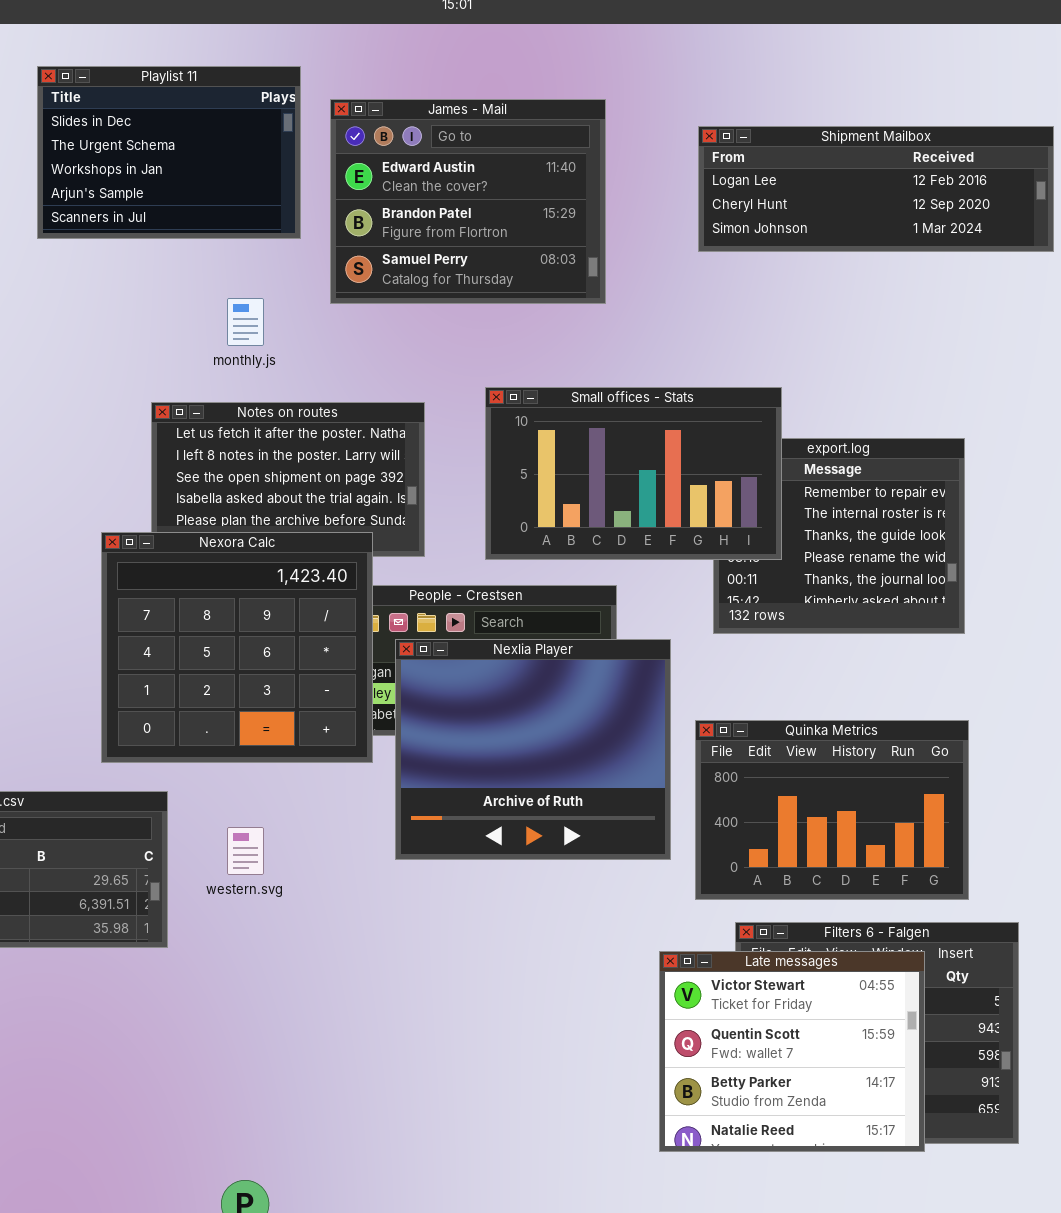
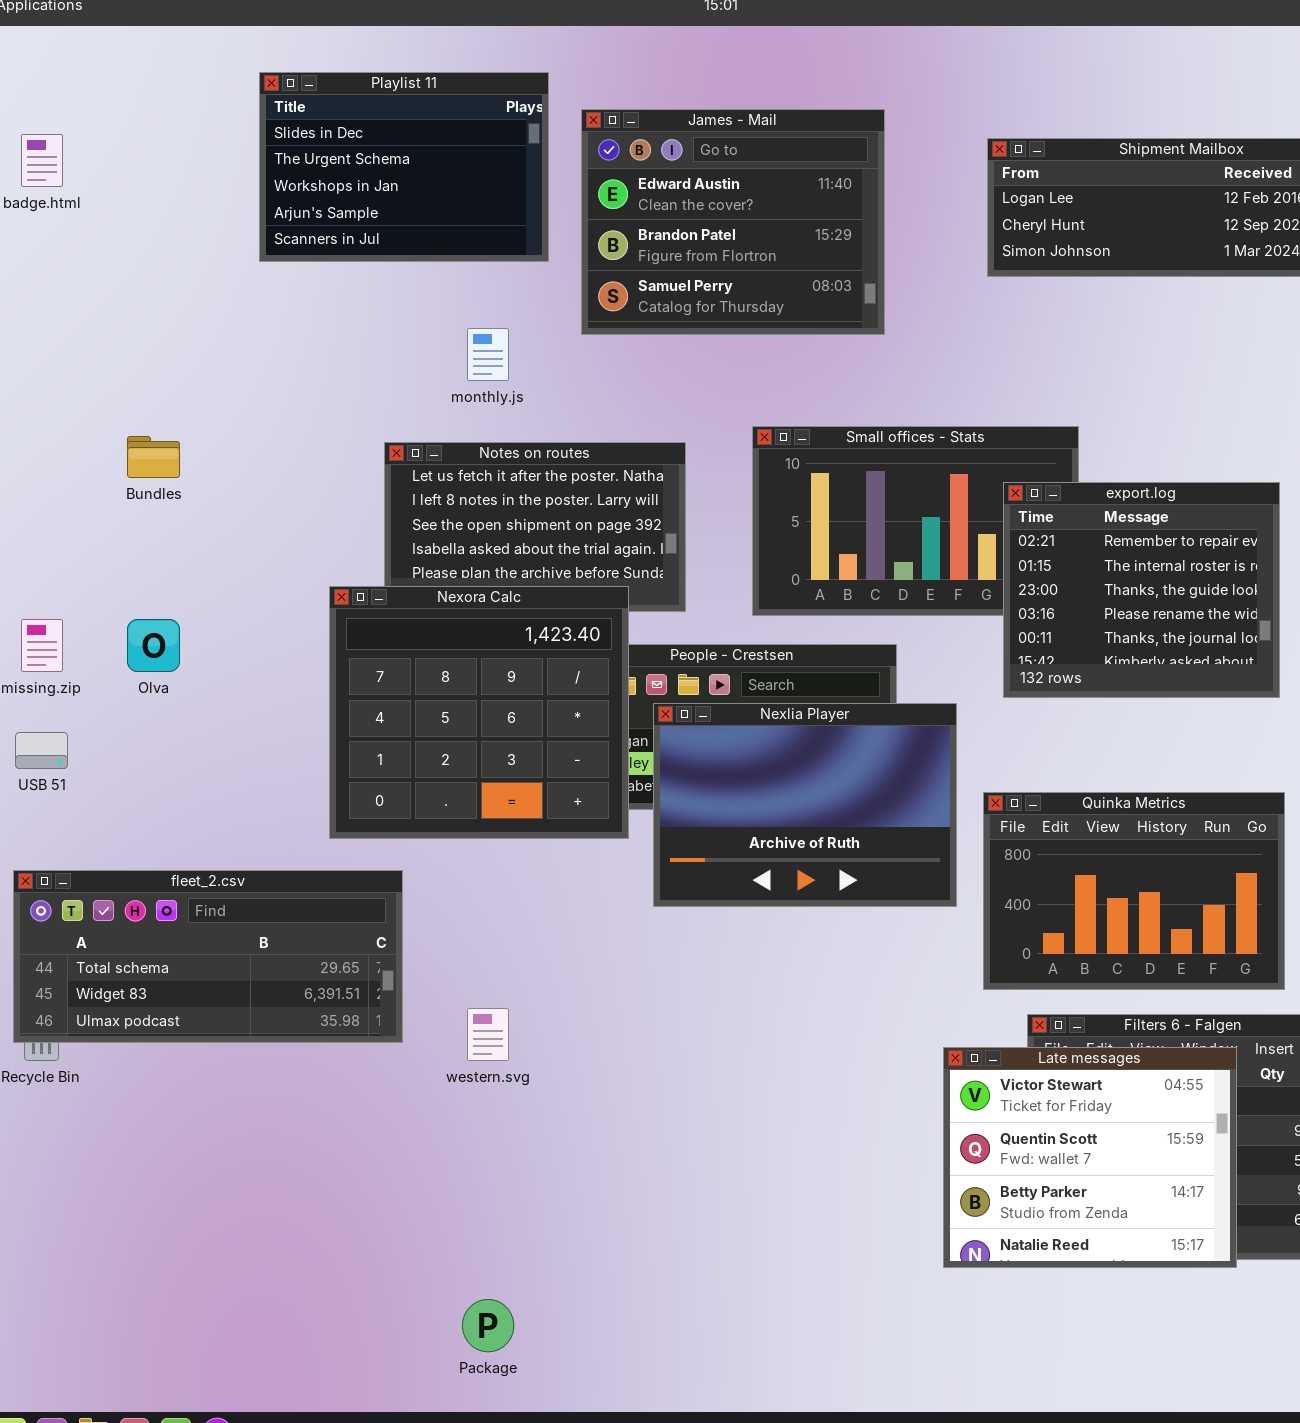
export.log: [713,438,965,634] -> [1003,482,1280,698], raised
Nexlia Player: [395,639,671,860] -> [653,703,957,907], resized
western.svg: [227,827,264,875] -> [467,1008,509,1061], moved

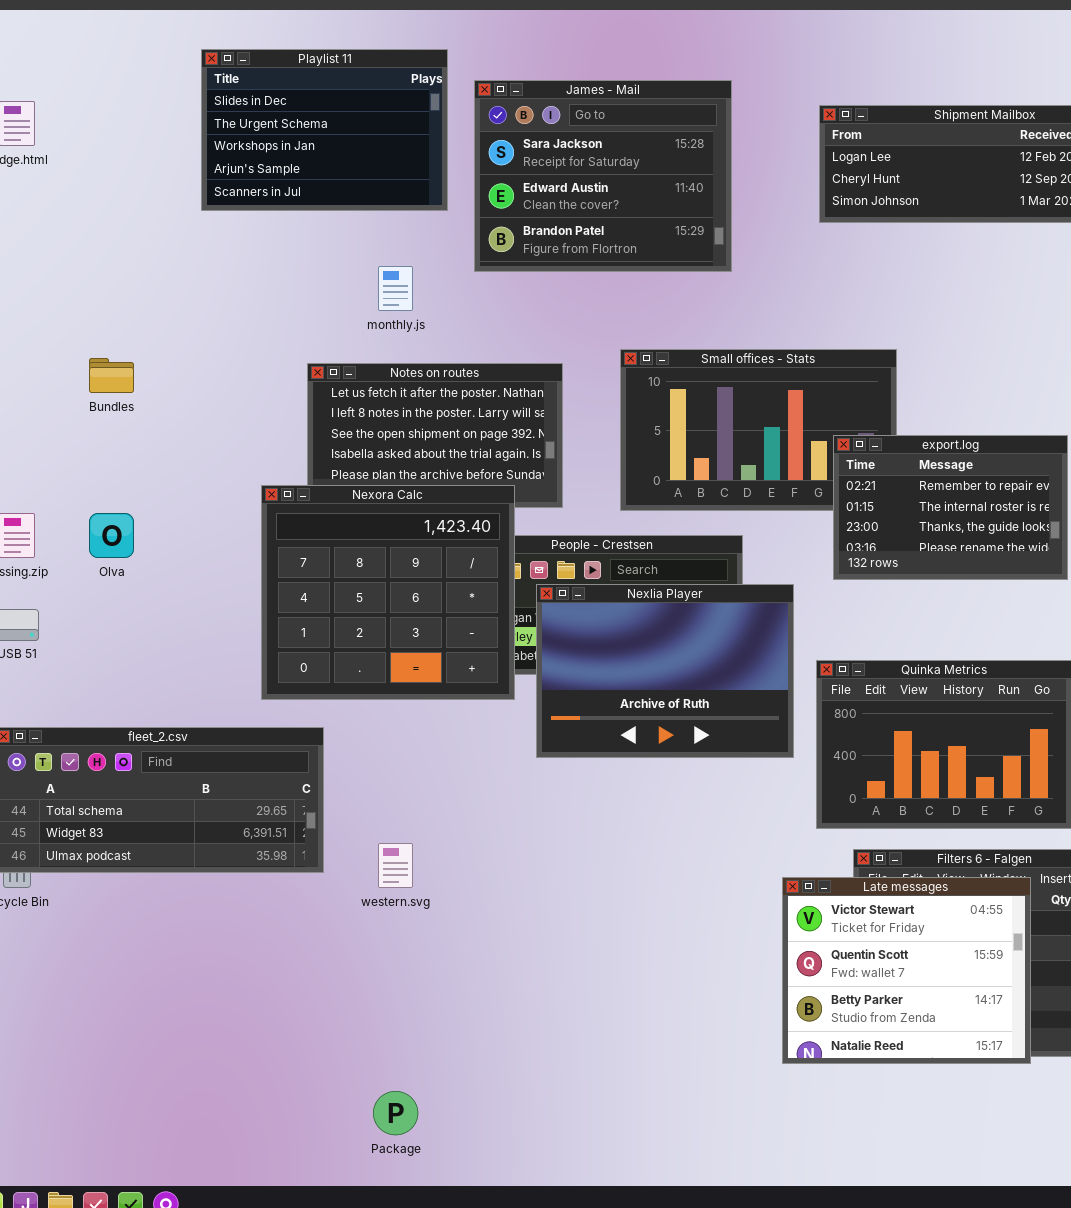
James - Mail: [581,109,885,335] -> [474,80,732,272], scrolled up 1 row
export.log: [1003,482,1280,698] -> [833,435,1068,580], resized

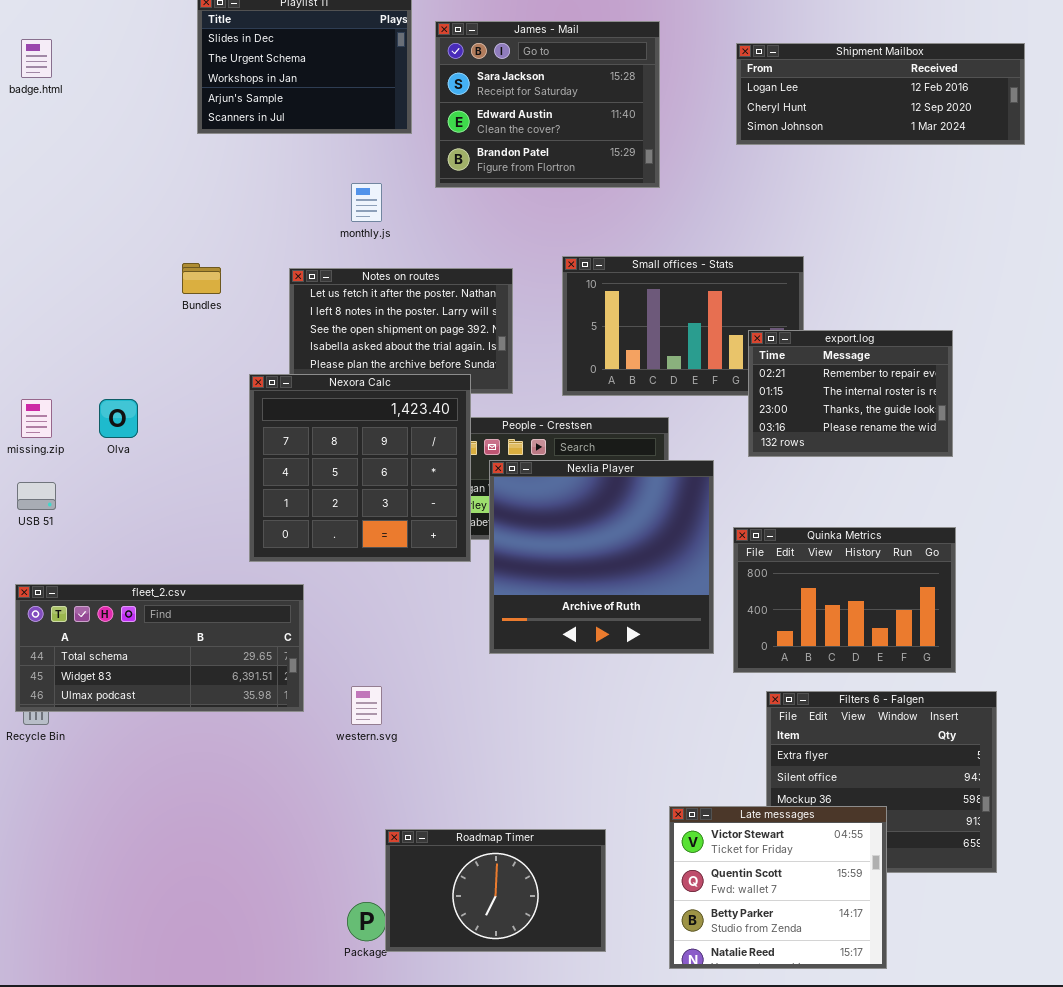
Bundles: [89,358,134,393] -> [182,263,221,294], moved
Nexlia Player: [536,584,794,758] -> [489,460,714,654], resized
Late messages: [782,877,1031,1064] -> [669,806,887,969], moved
Roadmap Timer: none -> [385,829,606,952], opened

